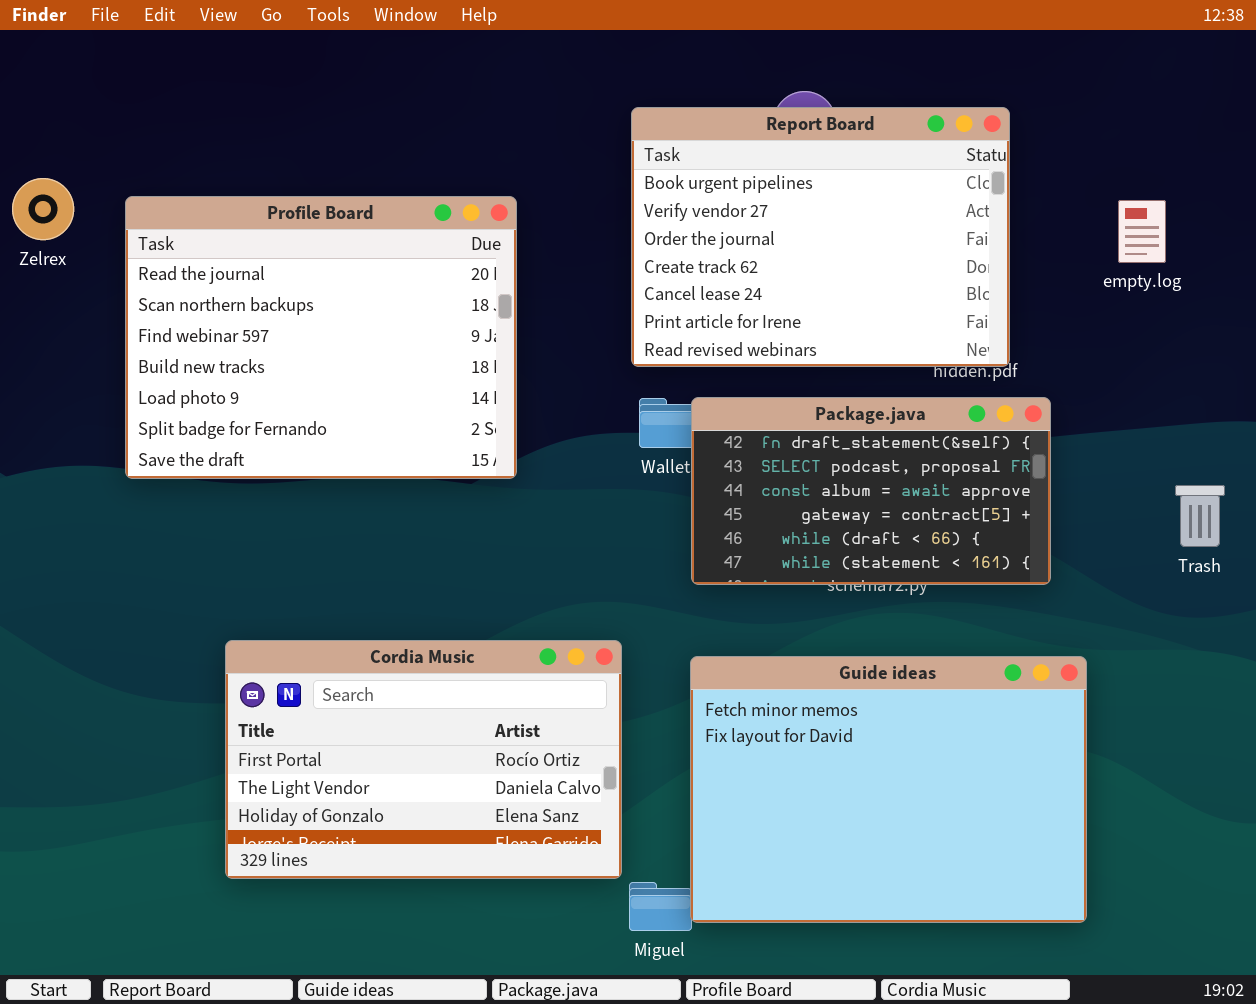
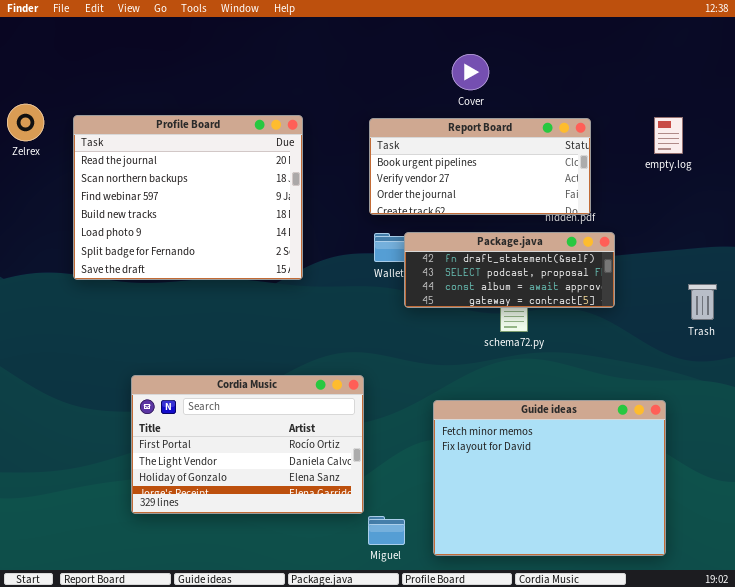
Report Board: [631,107,1010,367] -> [369,118,591,215], resized
Package.java: [691,397,1051,585] -> [404,232,615,308], resized
Guide ideas: [690,656,1087,923] -> [433,400,666,556], moved

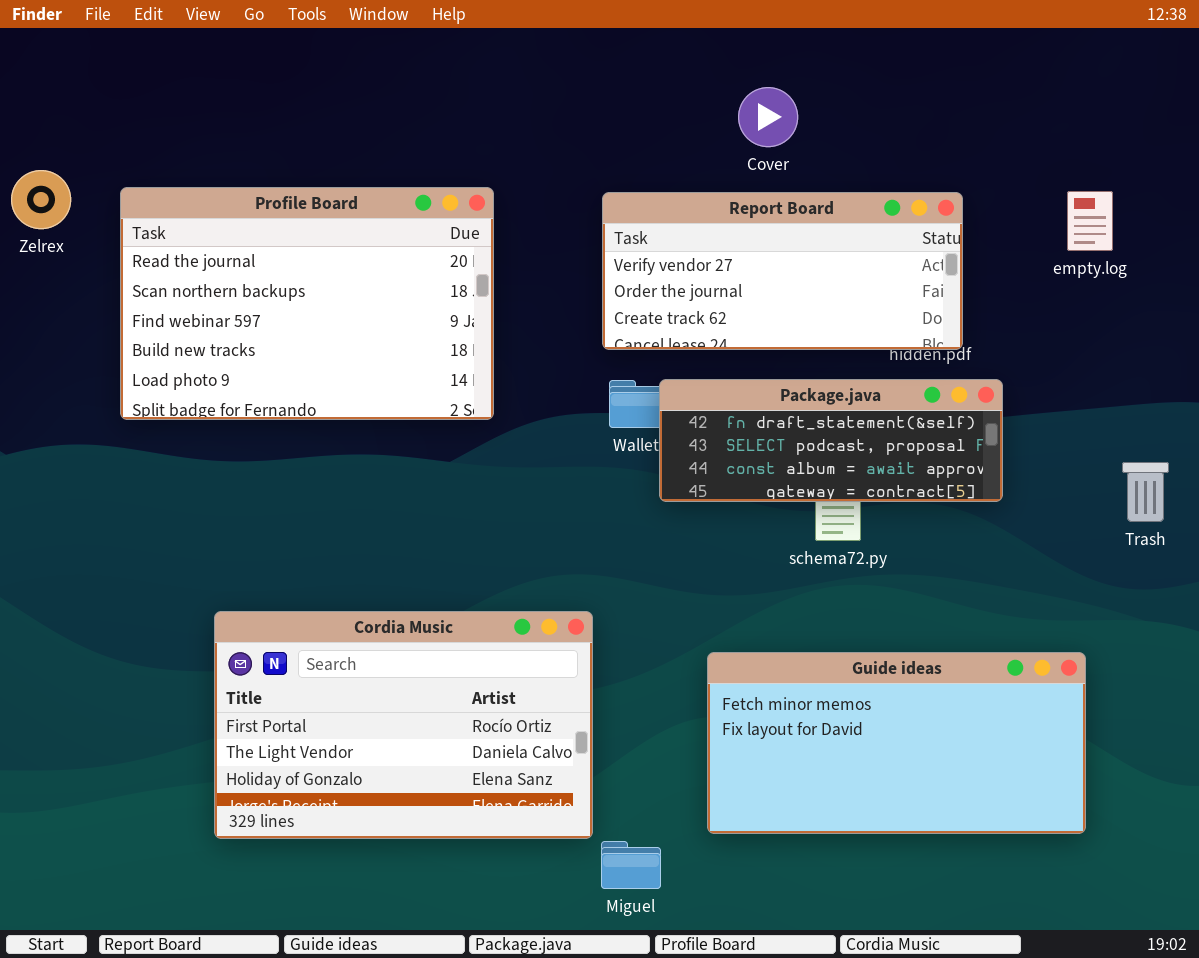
Profile Board: [73,115,303,280] -> [120,187,494,420], resized
Report Board: [369,118,591,215] -> [602,192,963,350], scrolled down 1 row
Guide ideas: [433,400,666,556] -> [707,652,1086,834], resized

